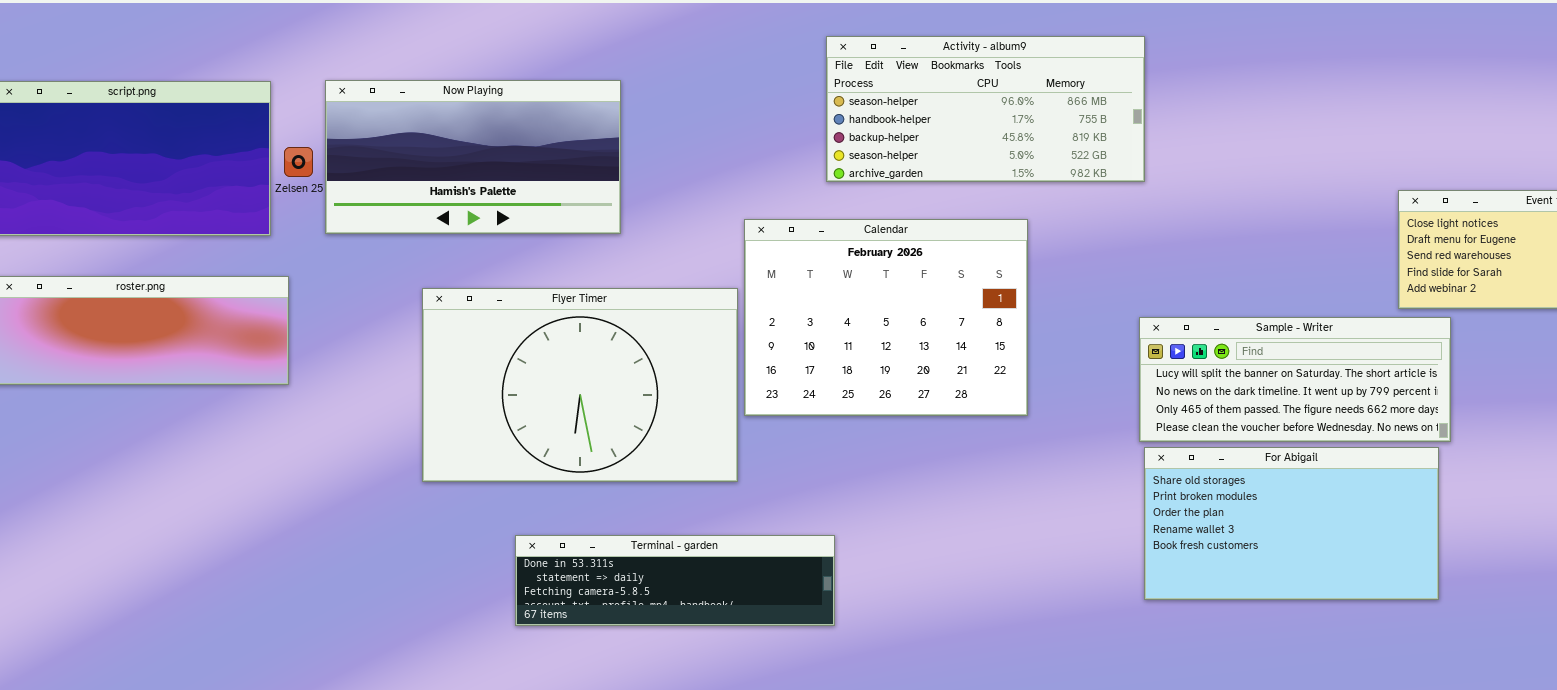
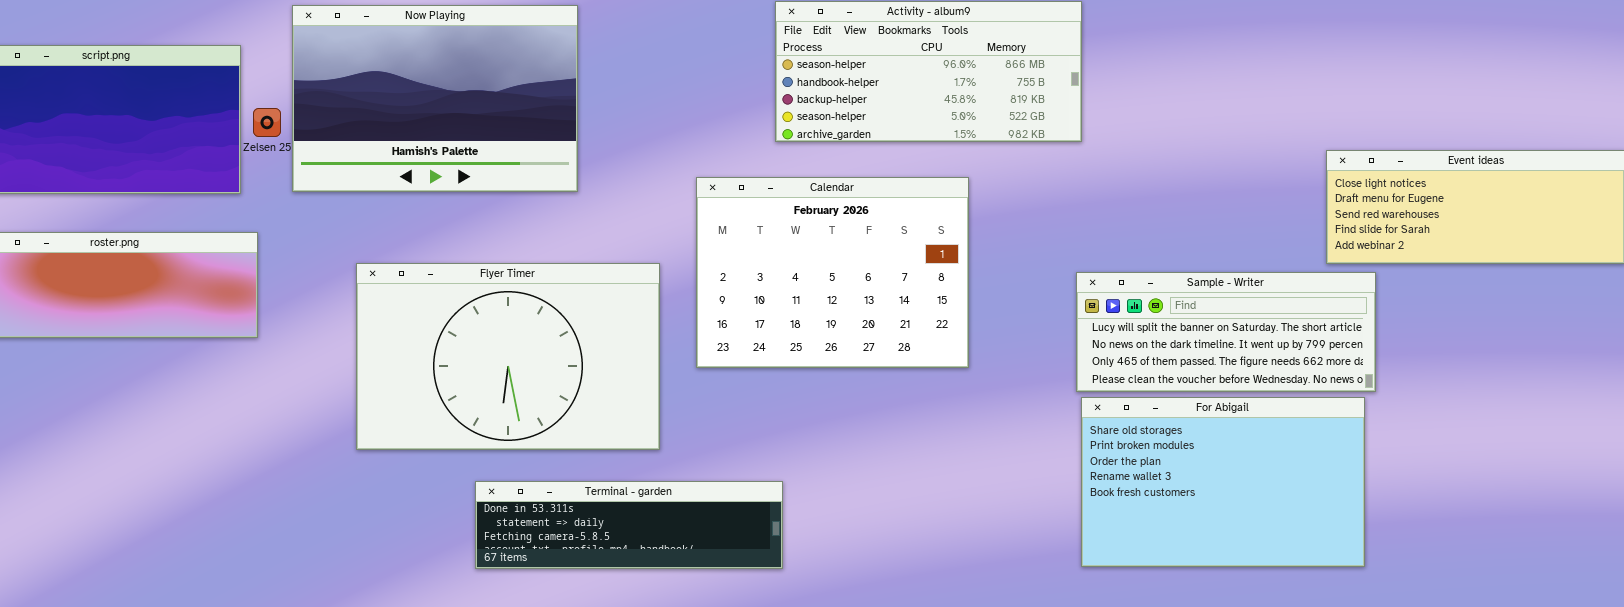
Now Playing: [325,80,621,234] -> [292,5,578,192], resized
Flyer Timer: [422,288,738,482] -> [356,263,660,450], moved
For Abigail: [1144,447,1439,600] -> [1081,397,1365,567], resized

